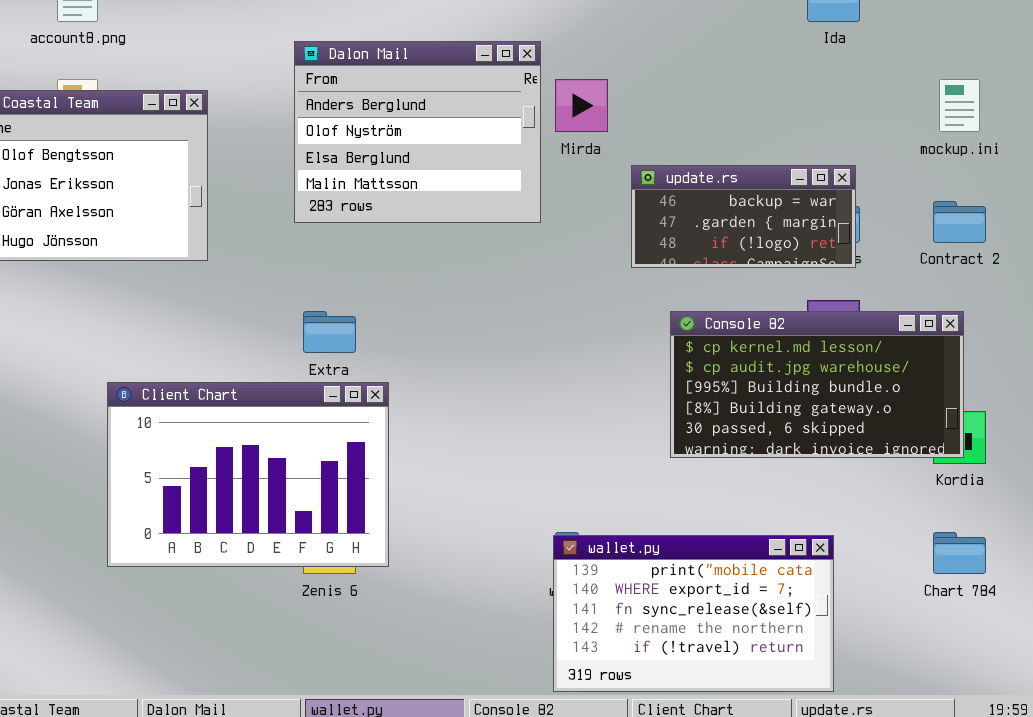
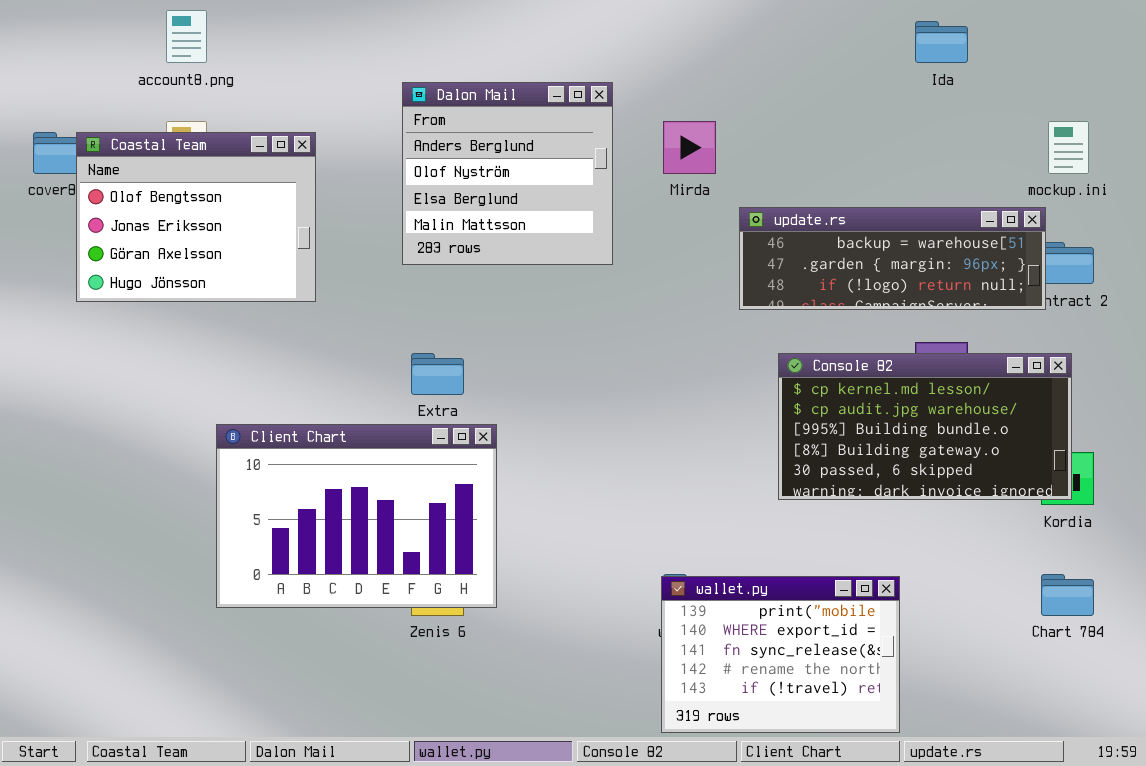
Dalon Mail: [294,41,541,223] -> [402,82,613,265], resized
update.rs: [631,165,856,268] -> [739,207,1046,310], resized
wallet.py: [553,535,834,692] -> [661,576,900,733], resized

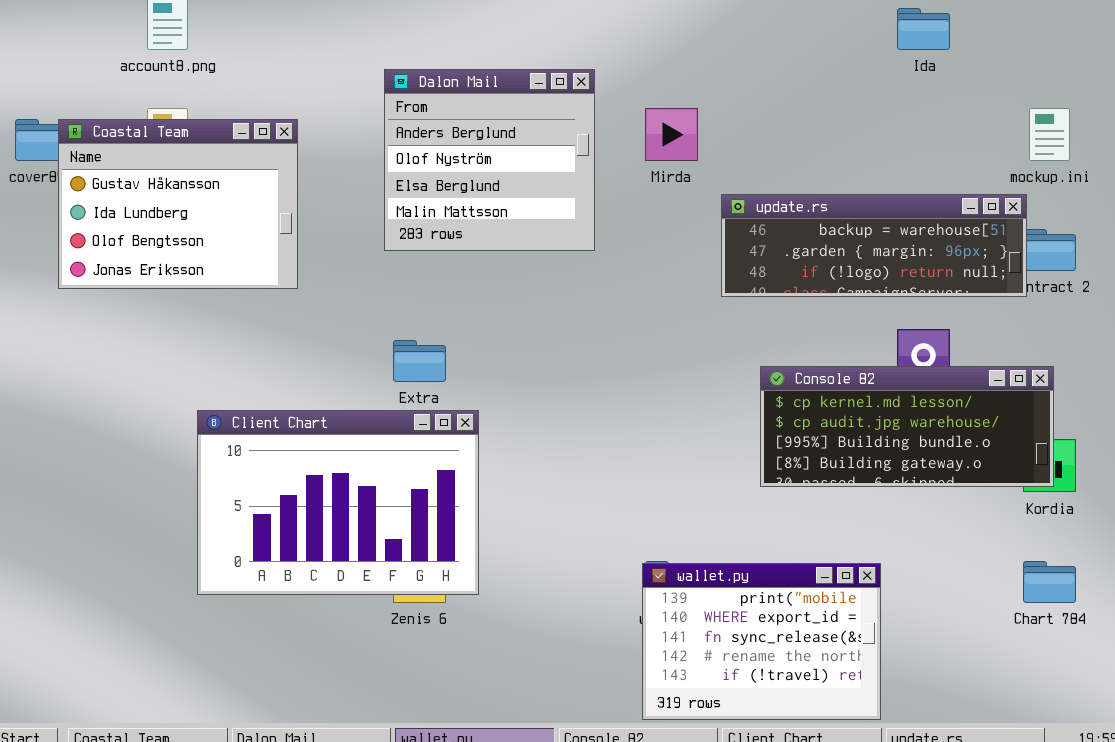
Coastal Team: [76,132,316,302] -> [58,119,298,289], scrolled up 2 rows
Console 82: [778,353,1072,500] -> [760,366,1054,487], resized

